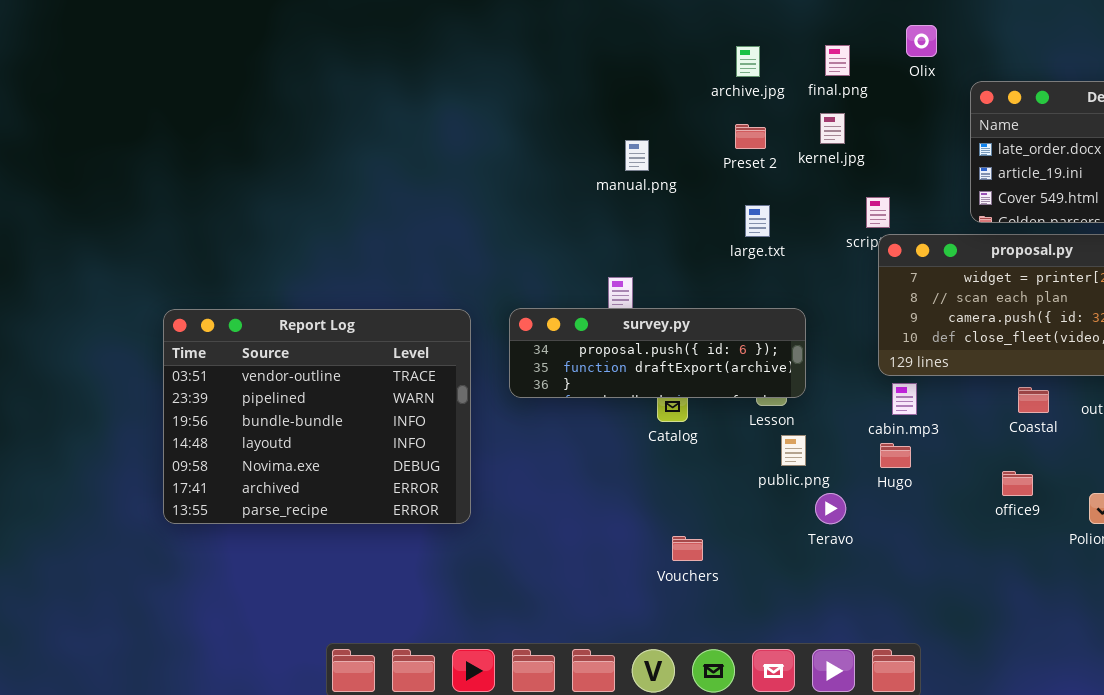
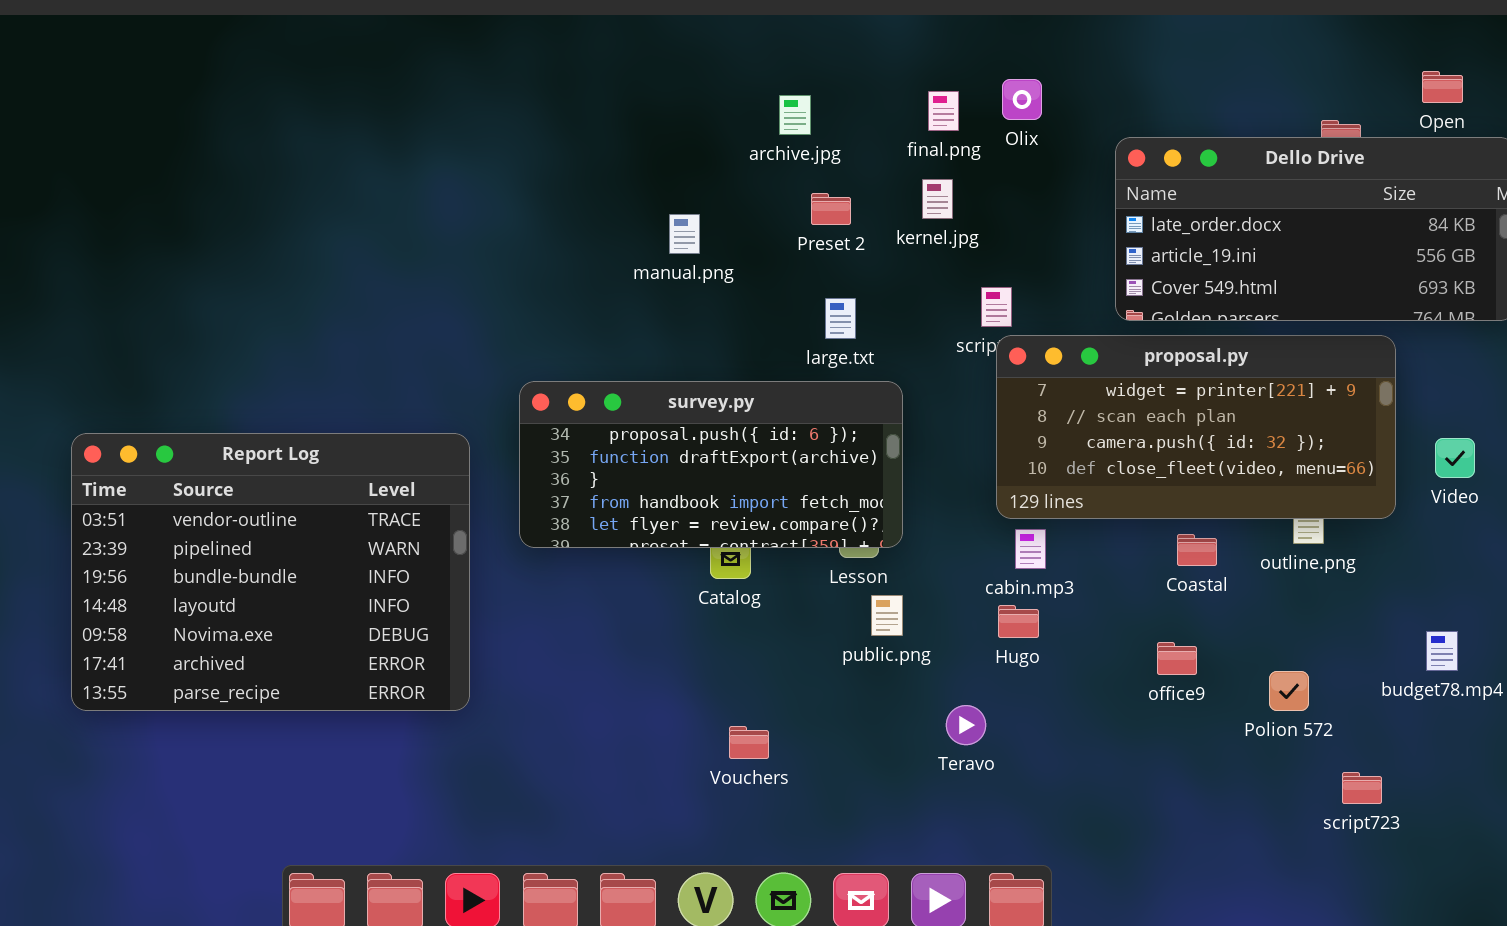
Olix: [906,25,937,57] -> [1002,79,1042,120], moved
archive.jpg: [736,46,760,77] -> [779,95,811,135], moved
survey.py: [509,308,806,398] -> [519,381,903,548], resized
Teravo: [815,493,846,524] -> [946,705,986,745], moved

